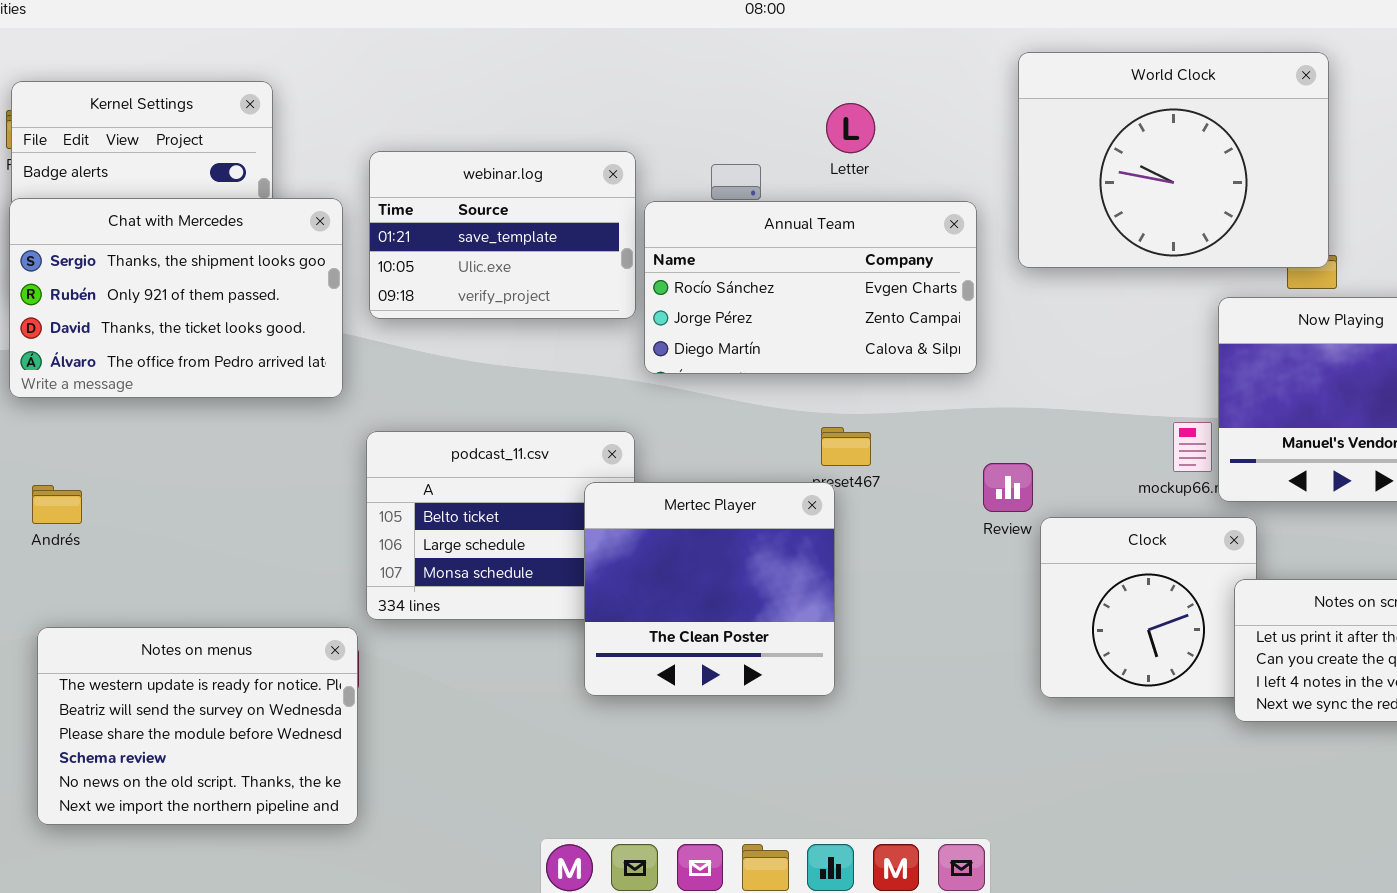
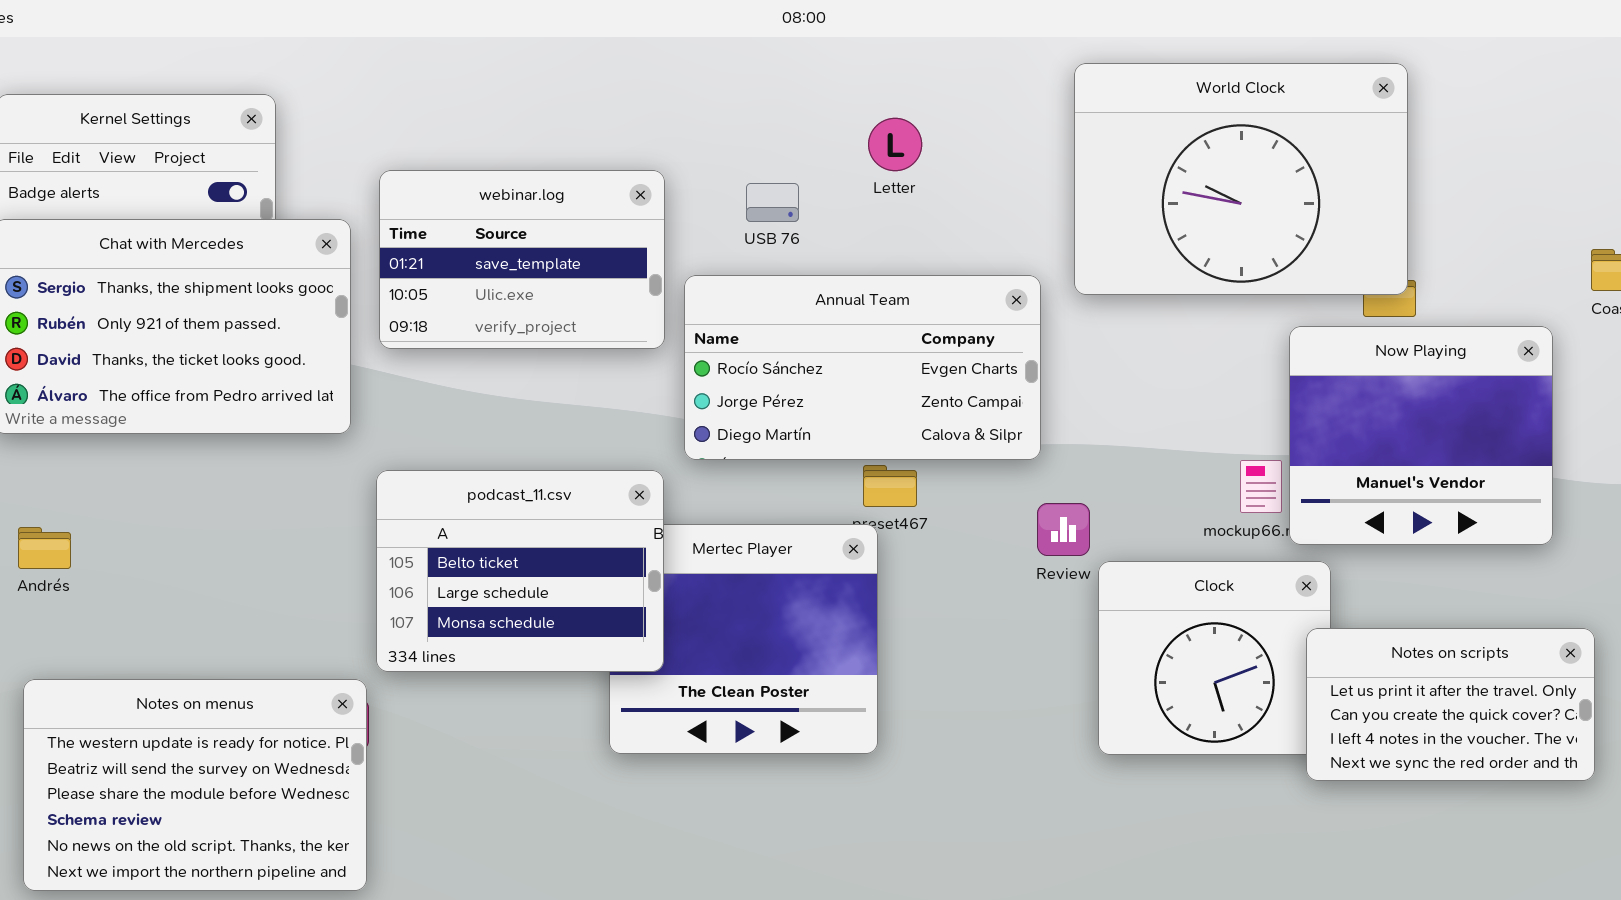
Annual Team: [644,201,977,374] -> [684,275,1041,460], moved
podcast_11.csv: [366,431,635,620] -> [376,470,664,672], raised

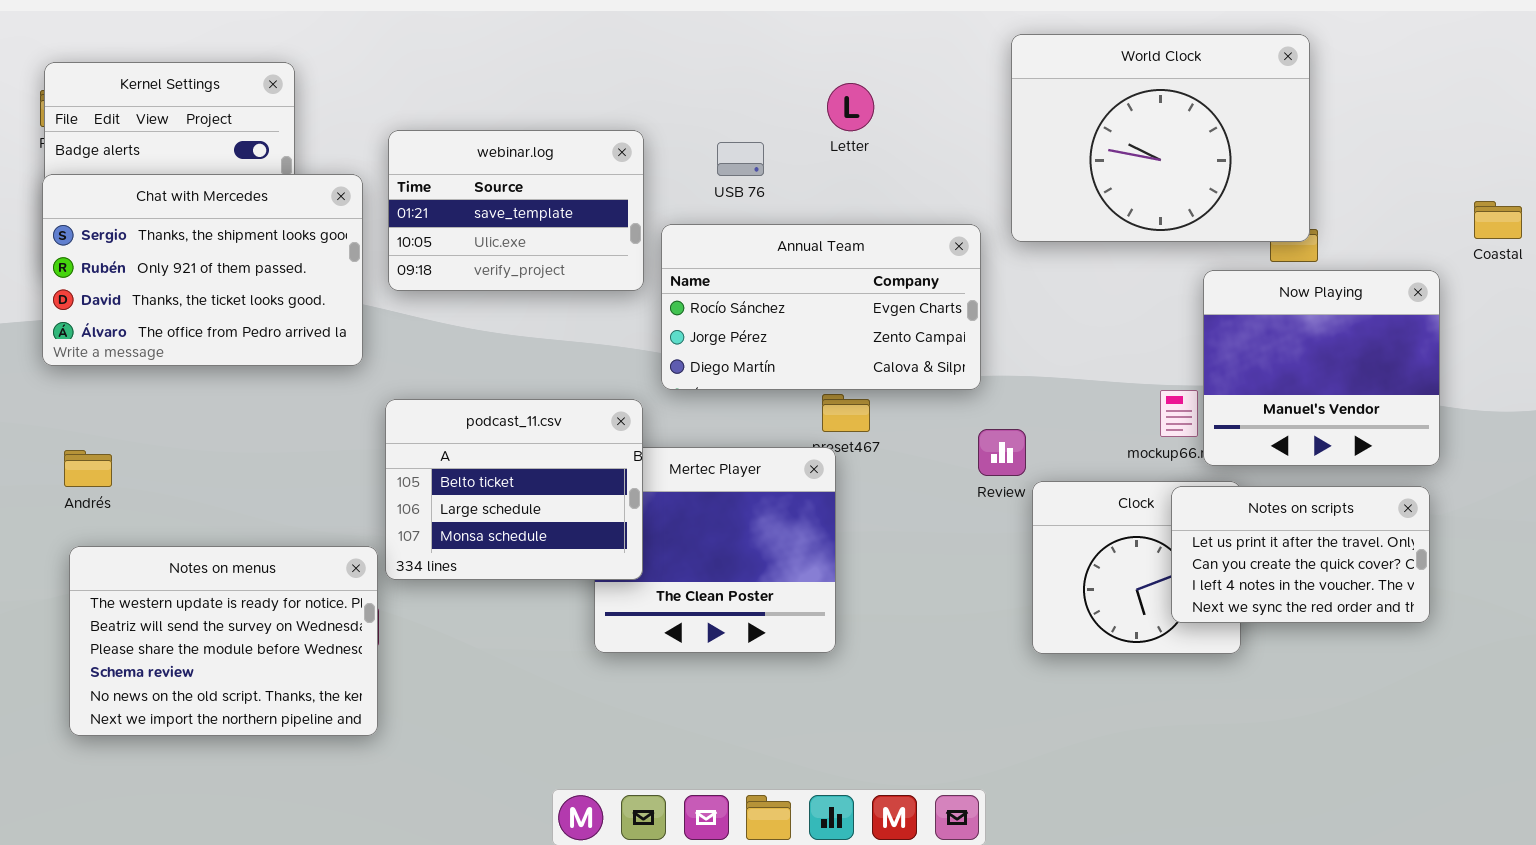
Notes on scripts: [1306,628,1595,781] -> [1171,486,1430,623], moved
Notes on menus: [23,679,367,891] -> [69,546,378,736], moved

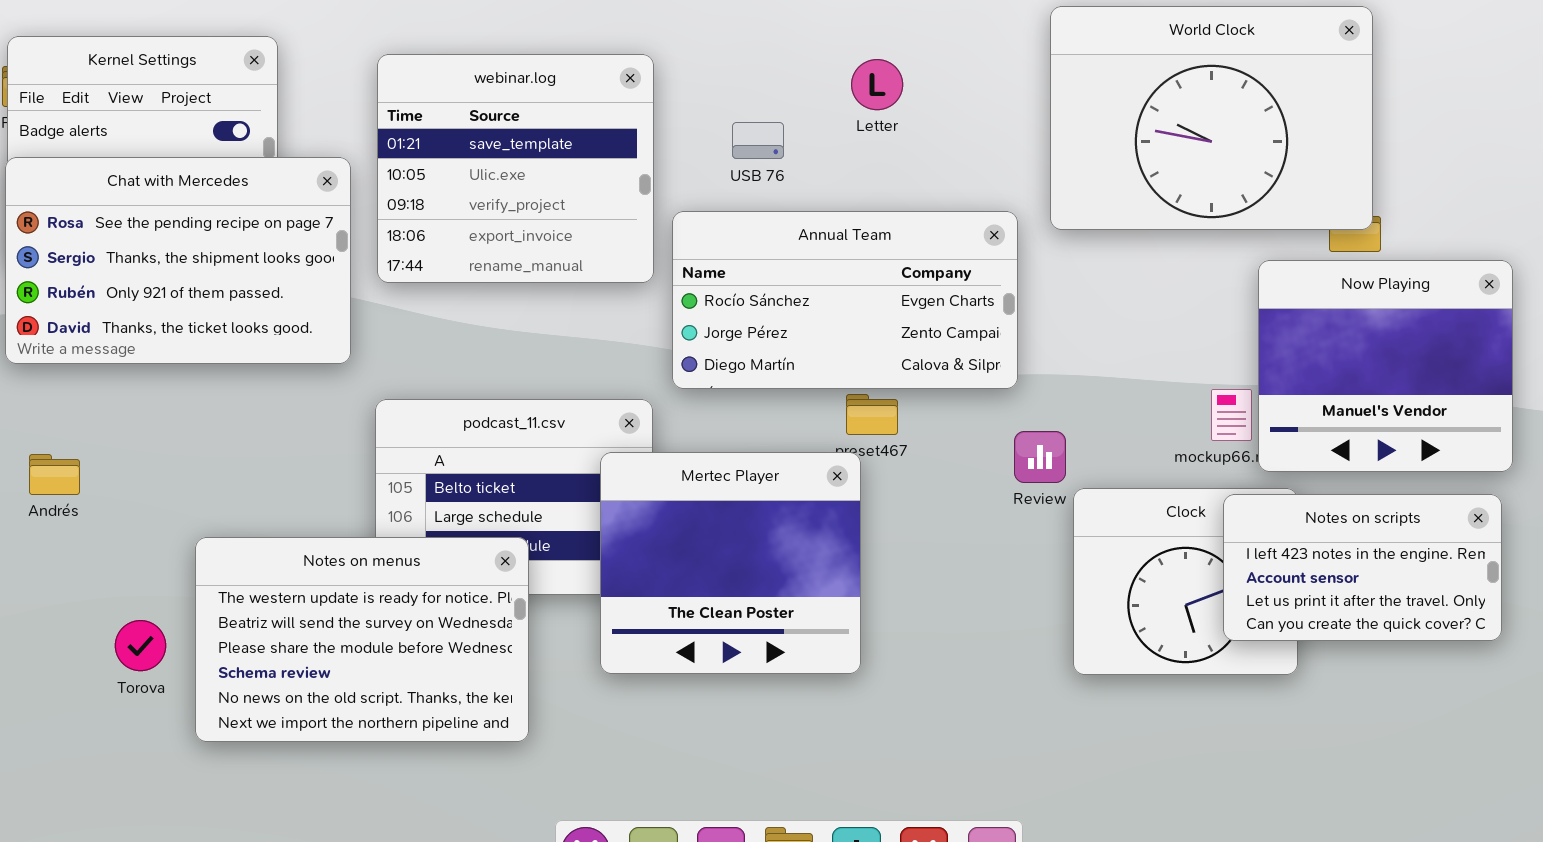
webinar.log: [388,130,644,291] -> [377,54,654,283], resized
Chat with Mercedes: [42,174,363,366] -> [5,157,351,364], scrolled up 1 row
Mertec Player: [594,447,836,653] -> [600,452,861,674], raised
Notes on scripts: [1171,486,1430,623] -> [1223,494,1502,641], scrolled up 2 rows
Notes on menus: [69,546,378,736] -> [195,537,529,742], moved

